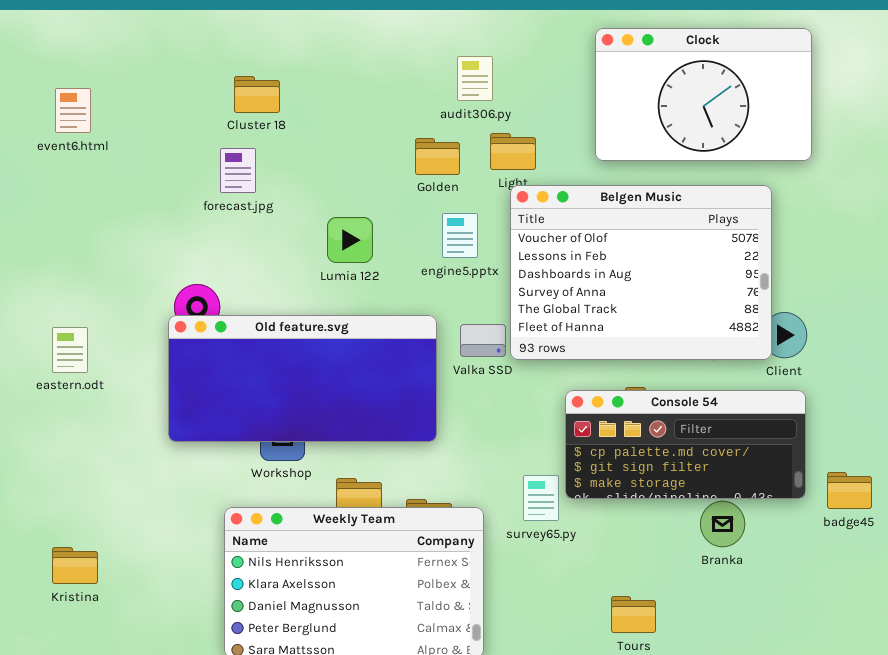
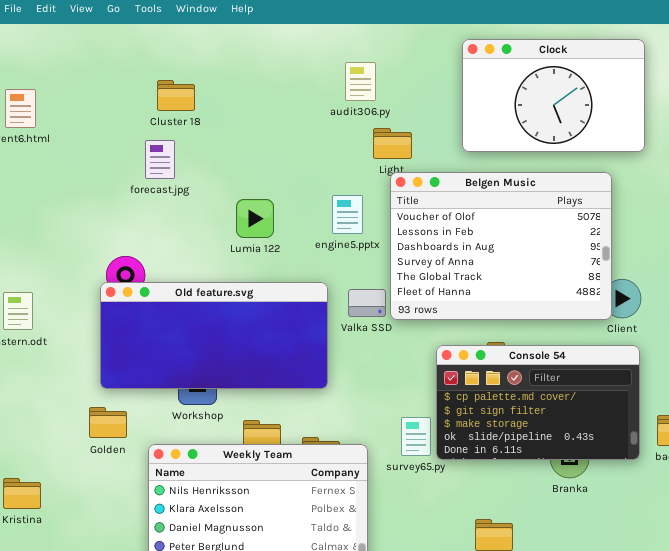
Golden: [415,138,460,175] -> [89,407,127,438], moved
Console 54: [565,390,806,499] -> [436,345,640,460], resized

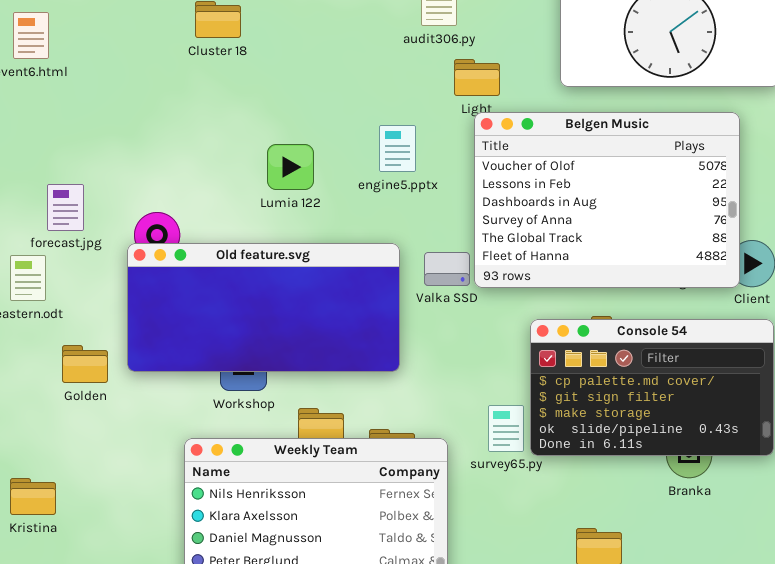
forecast.jpg: [145,140,175,179] -> [47,184,84,231], moved
engine5.pptx: [332,195,363,234] -> [379,125,416,172], moved
Lumia 122: [236,199,274,238] -> [267,144,314,190], moved
Golden: [89,407,127,438] -> [62,345,108,383], moved

